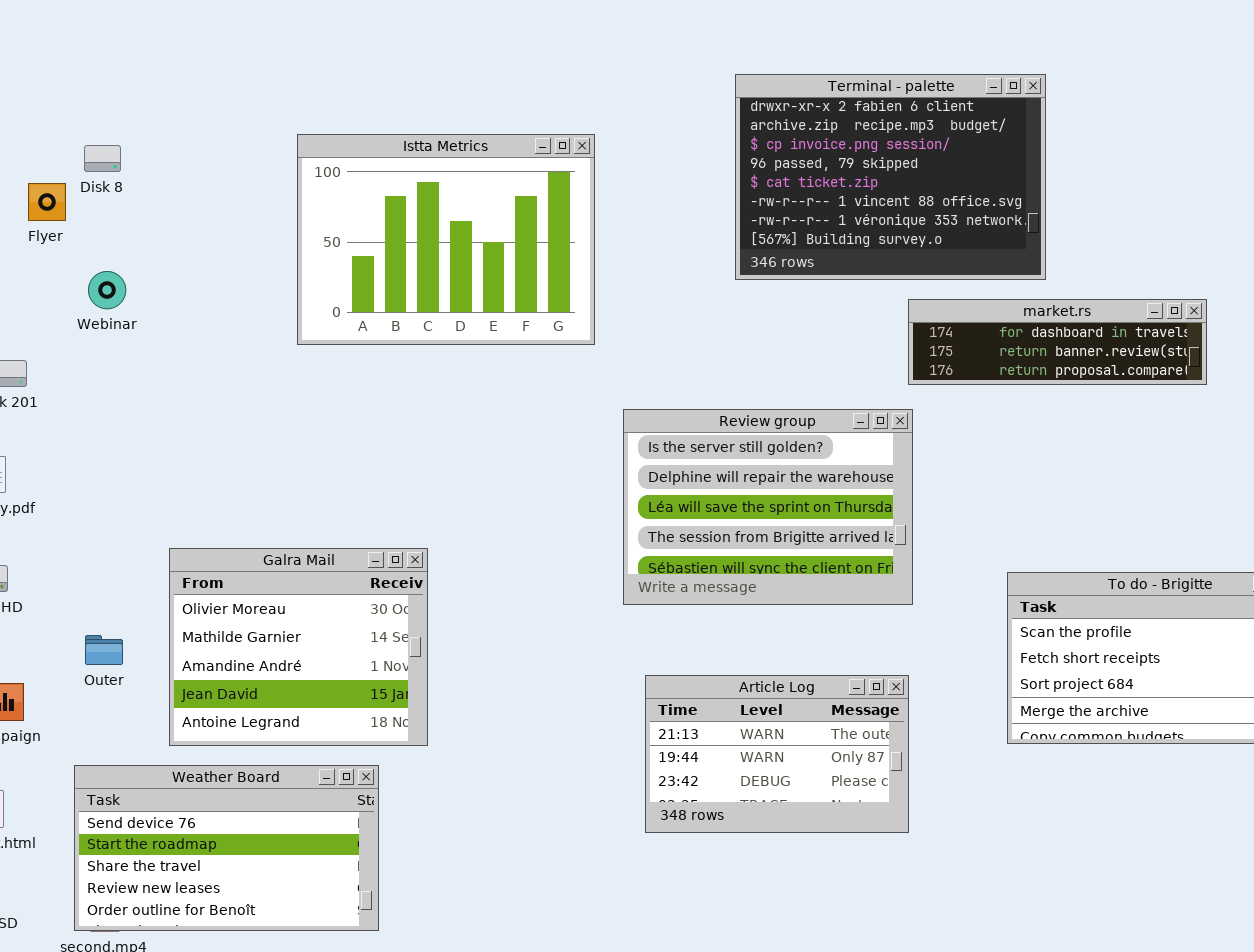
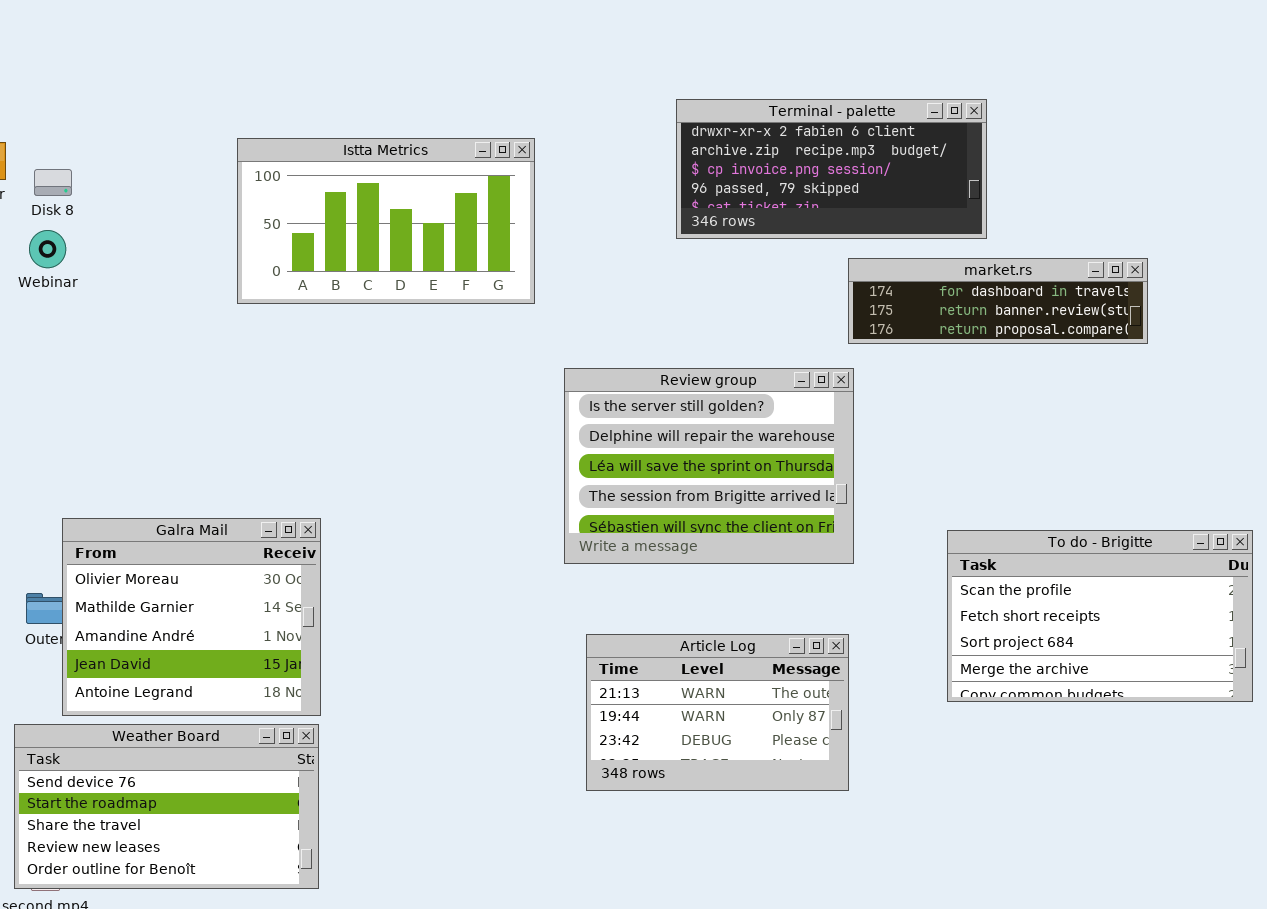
Terminal - palette: [735,74,1046,280] -> [676,99,987,239], resized
Istta Metrics: [297,134,595,345] -> [237,138,535,304], resized
Disk 8: [84,145,121,172] -> [34,169,72,196], moved
Galra Mail: [169,548,428,746] -> [62,518,321,716], moved

